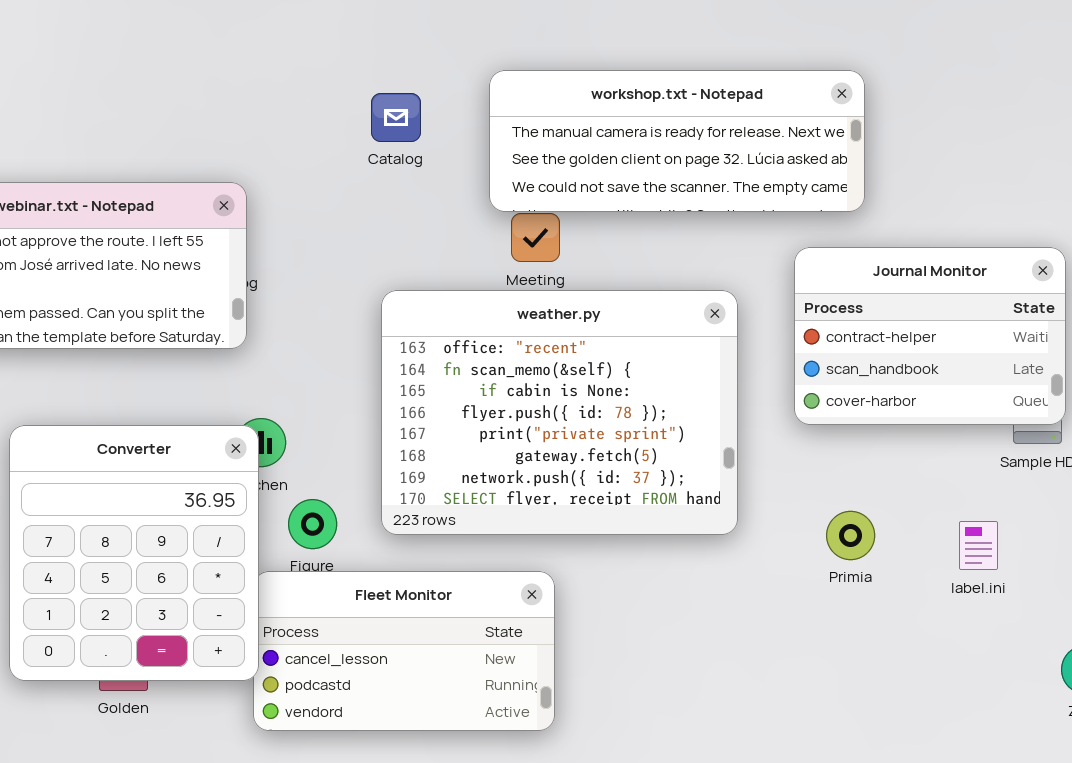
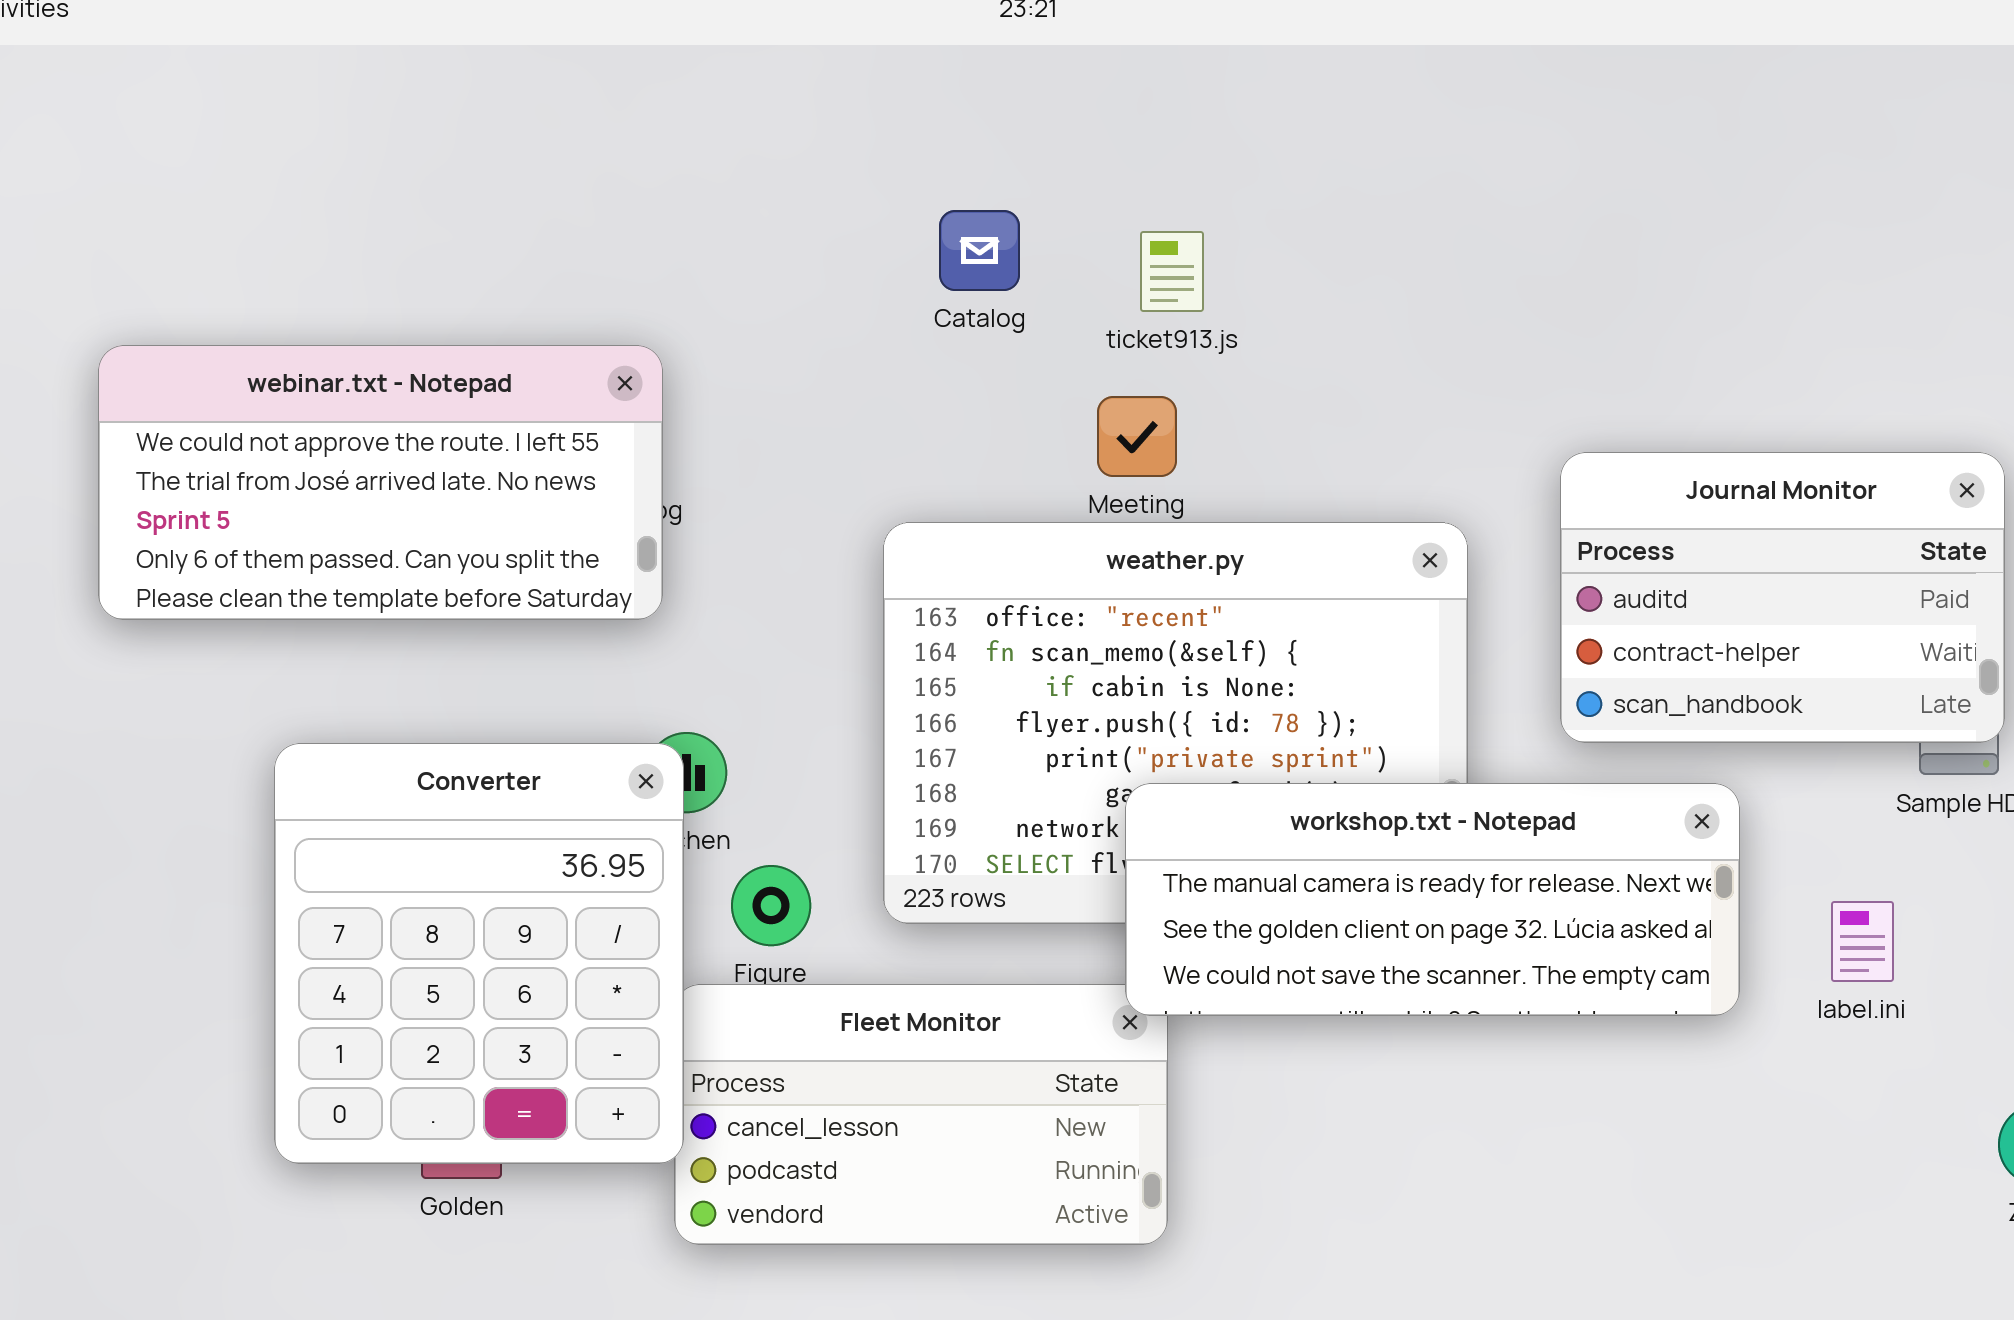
workshop.txt - Notepad: [489,70,865,212] -> [1125,783,1740,1016], moved
Catalog: [371,93,421,142] -> [939,210,1020,291], moved
Journal Monitor: [794,247,1066,425] -> [1560,452,2005,743], scrolled up 1 row

